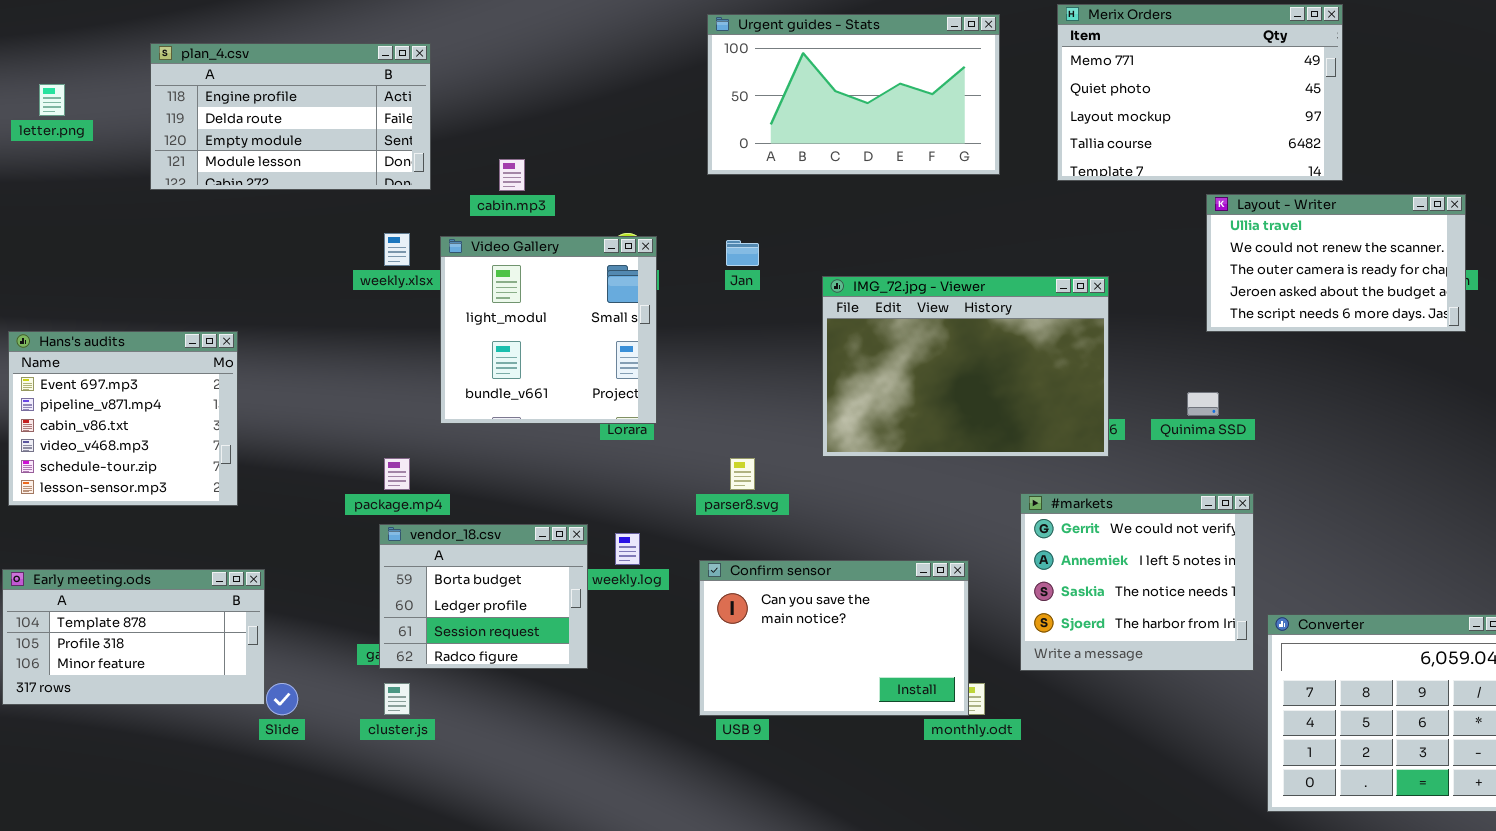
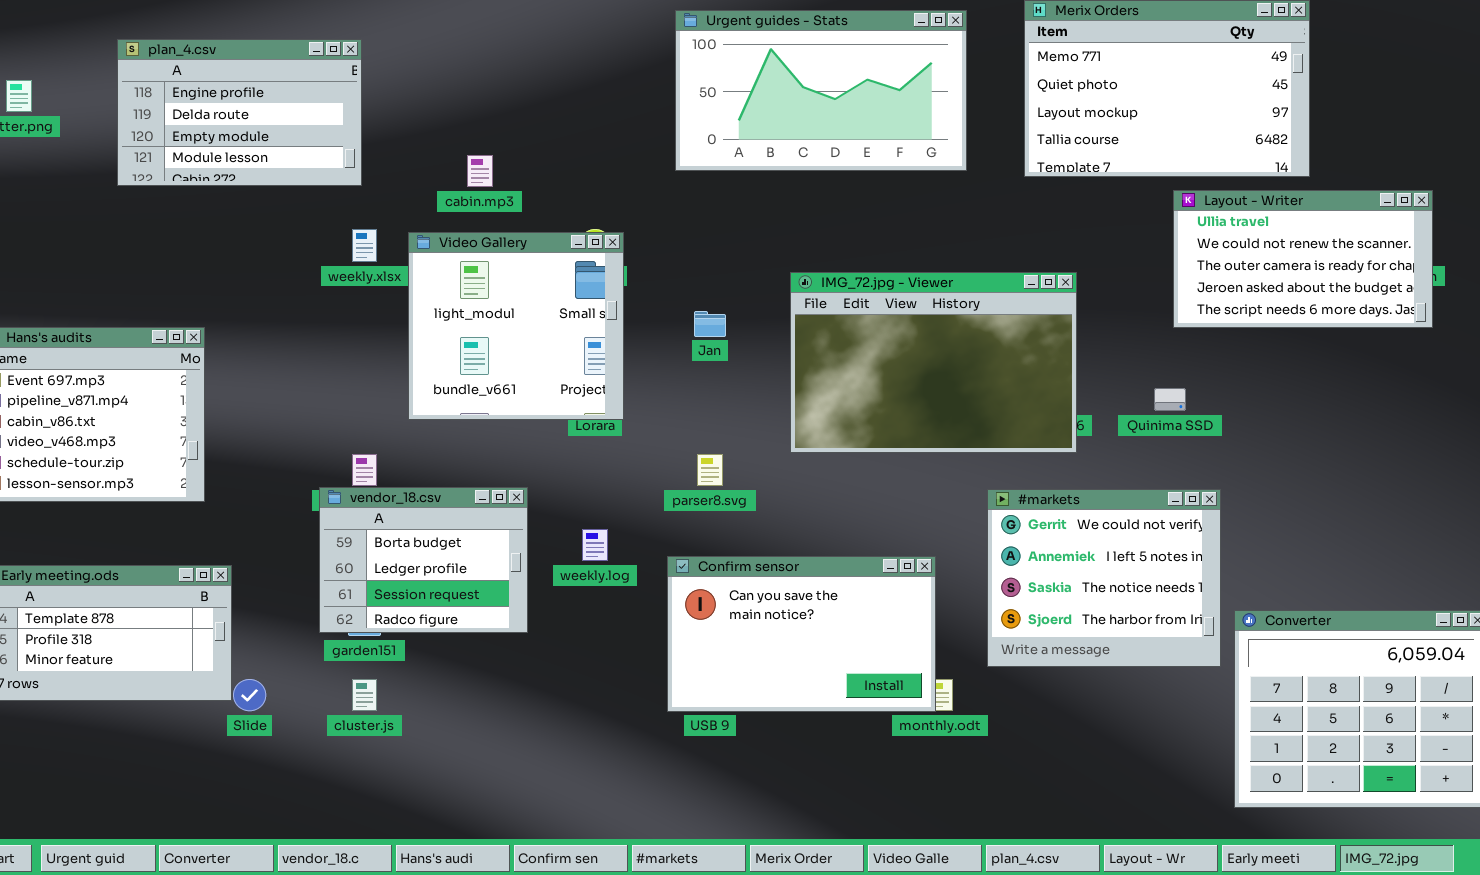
plan_4.csv: [150,43,431,190] -> [117,39,362,186], resized
Jan: [726,240,759,266] -> [694,311,726,337], moved
vendor_18.csv: [379,524,588,669] -> [319,487,528,633], moved

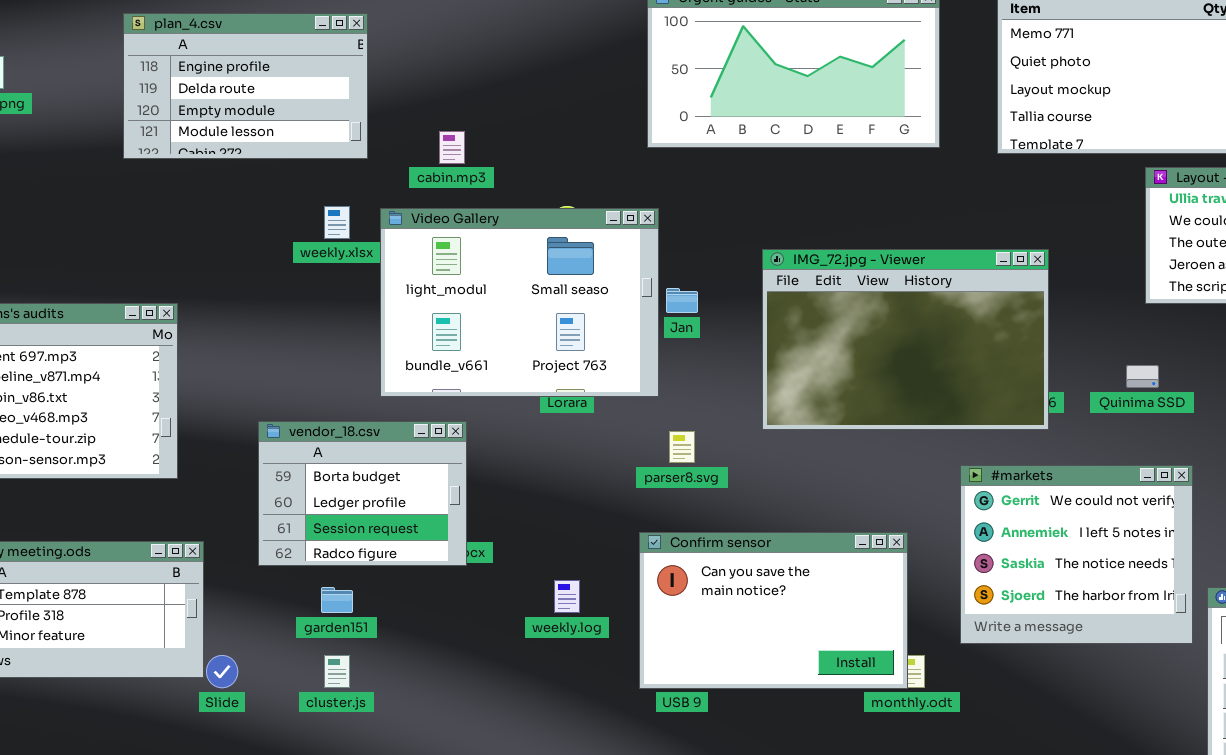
plan_4.csv: [117,39,362,186] -> [123,13,368,159], moved
Video Gallery: [408,232,624,420] -> [380,208,659,397], resized
vendor_18.csv: [319,487,528,633] -> [258,421,467,566], moved
weekly.log: [582,529,608,561] -> [554,580,580,613], moved

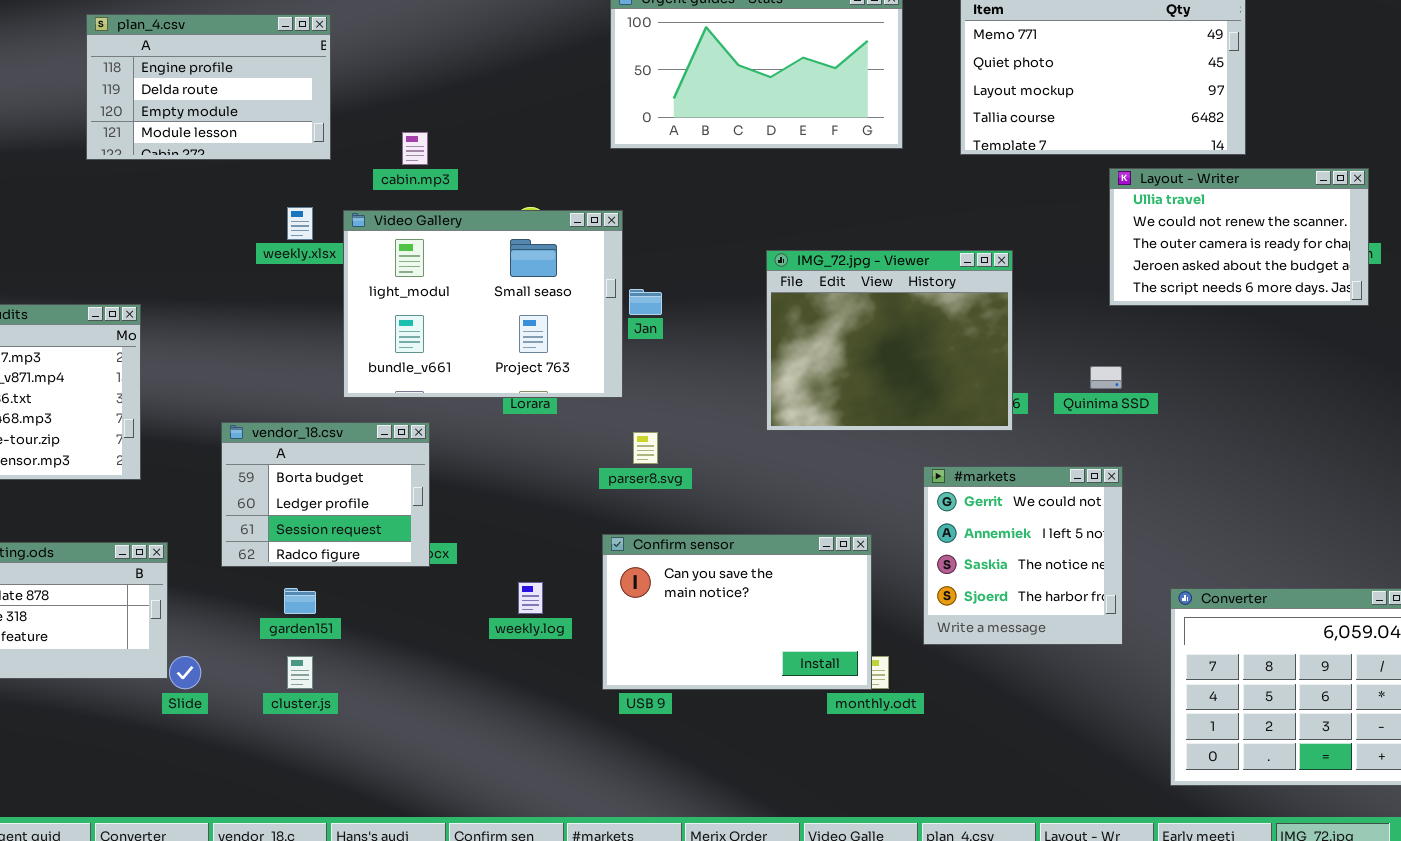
IMG_72.jpg - Viewer: [762,249,1049,430] -> [766,250,1013,431], resized
#markets: [960,465,1193,644] -> [923,466,1123,645], resized

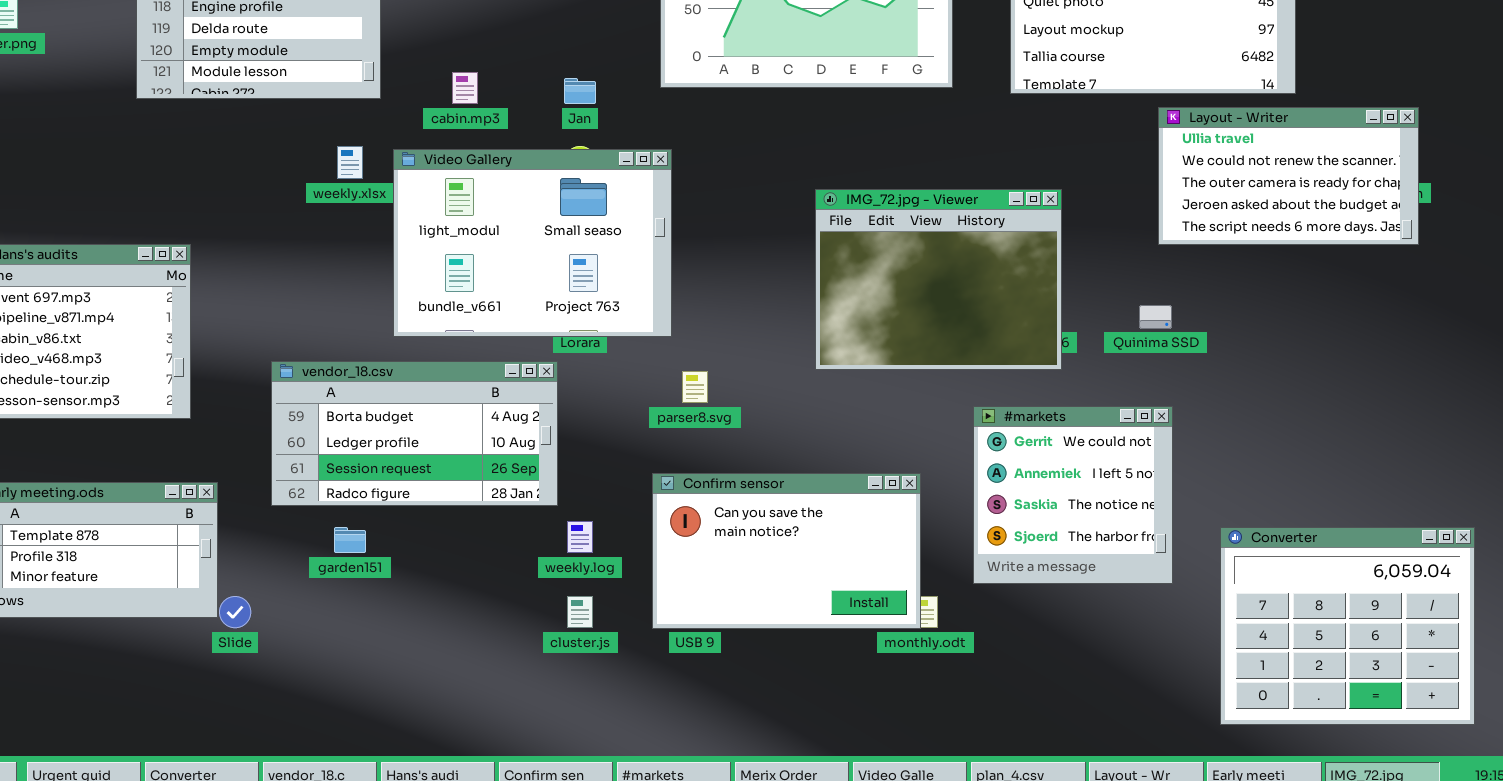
Jan: [629,289,662,315] -> [564,78,596,104], moved
vendor_18.csv: [221,422,430,567] -> [271,361,558,506], resized
cluster.js: [287,656,313,689] -> [567,596,593,628], moved

